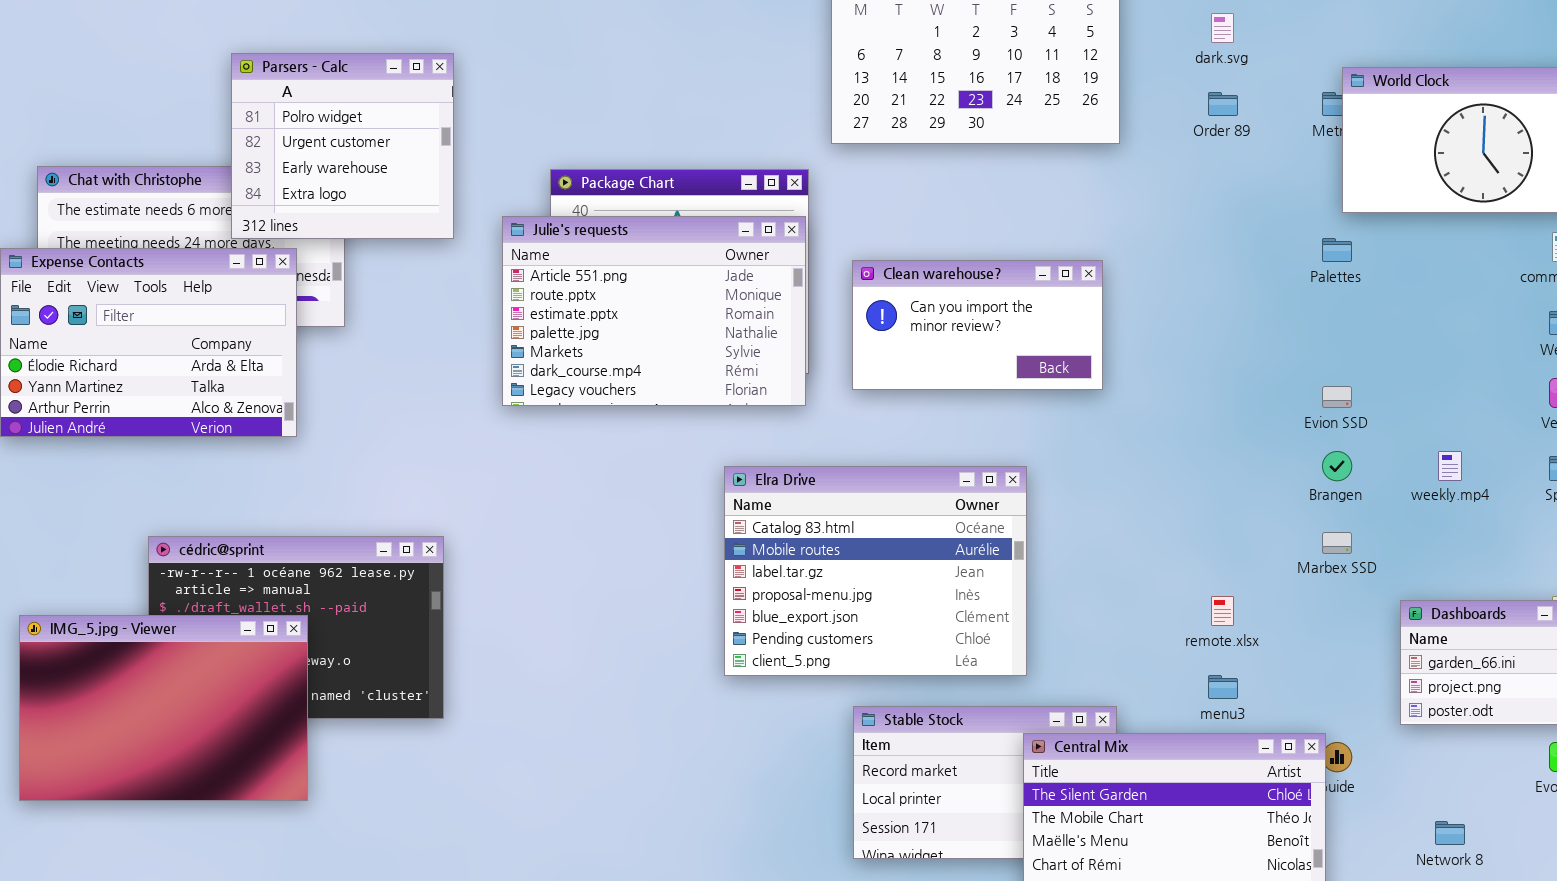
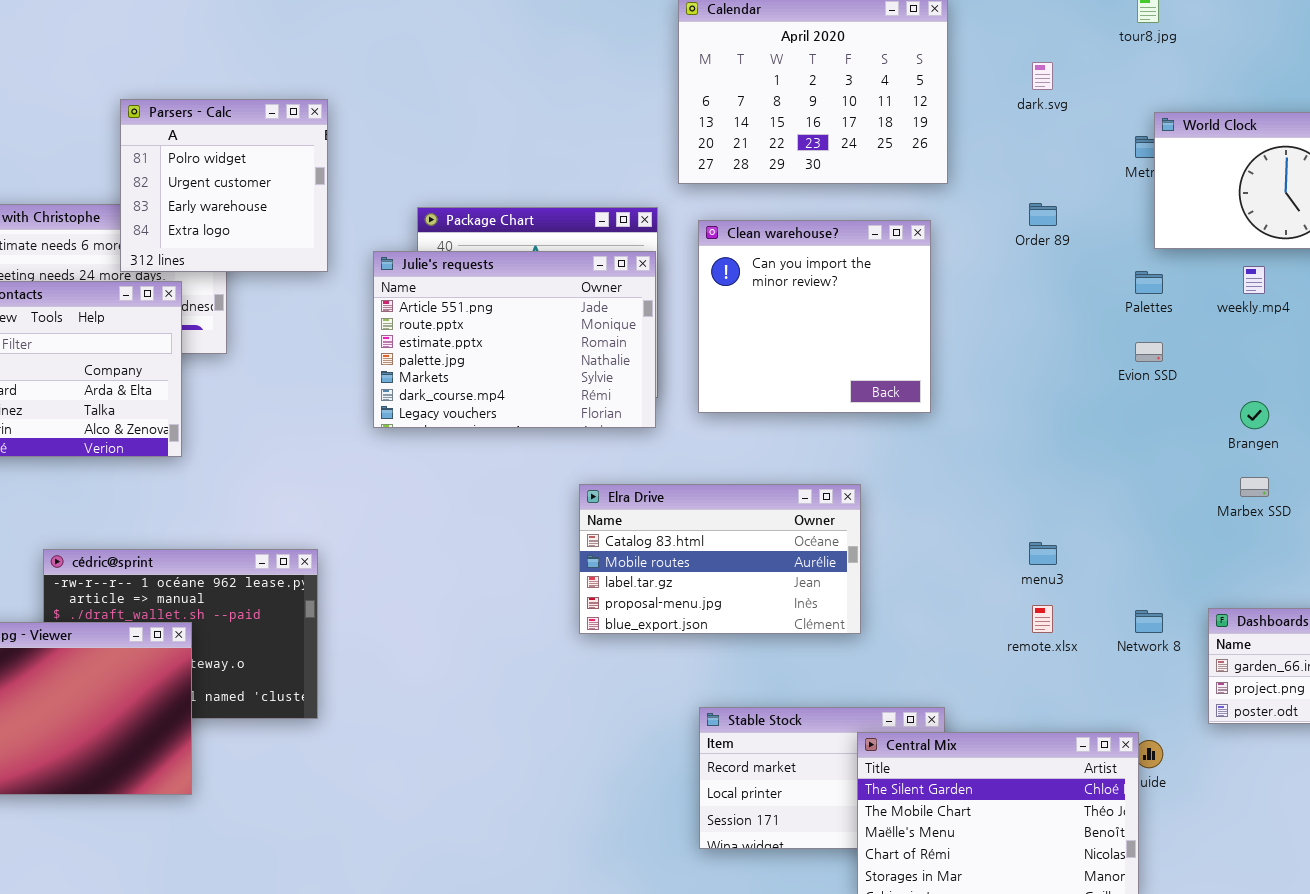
Order 89: [1208,92,1238,116] -> [1029,203,1057,226], moved
Clean warehouse?: [852,260,1103,390] -> [698,220,931,413], resized
Evion SSD: [1322,386,1352,408] -> [1135,342,1163,362], moved
Brangen: [1322,451,1352,481] -> [1240,401,1269,429], moved
weekly.mp4: [1438,451,1462,481] -> [1243,266,1265,294], moved
Elra Drive: [724,466,1027,676] -> [579,484,861,634], resized
Marbex SSD: [1322,532,1352,554] -> [1240,477,1269,497], moved
menu3: [1208,675,1238,699] -> [1029,542,1057,565], moved
Network 8: [1435,821,1465,845] -> [1135,610,1163,633], moved

